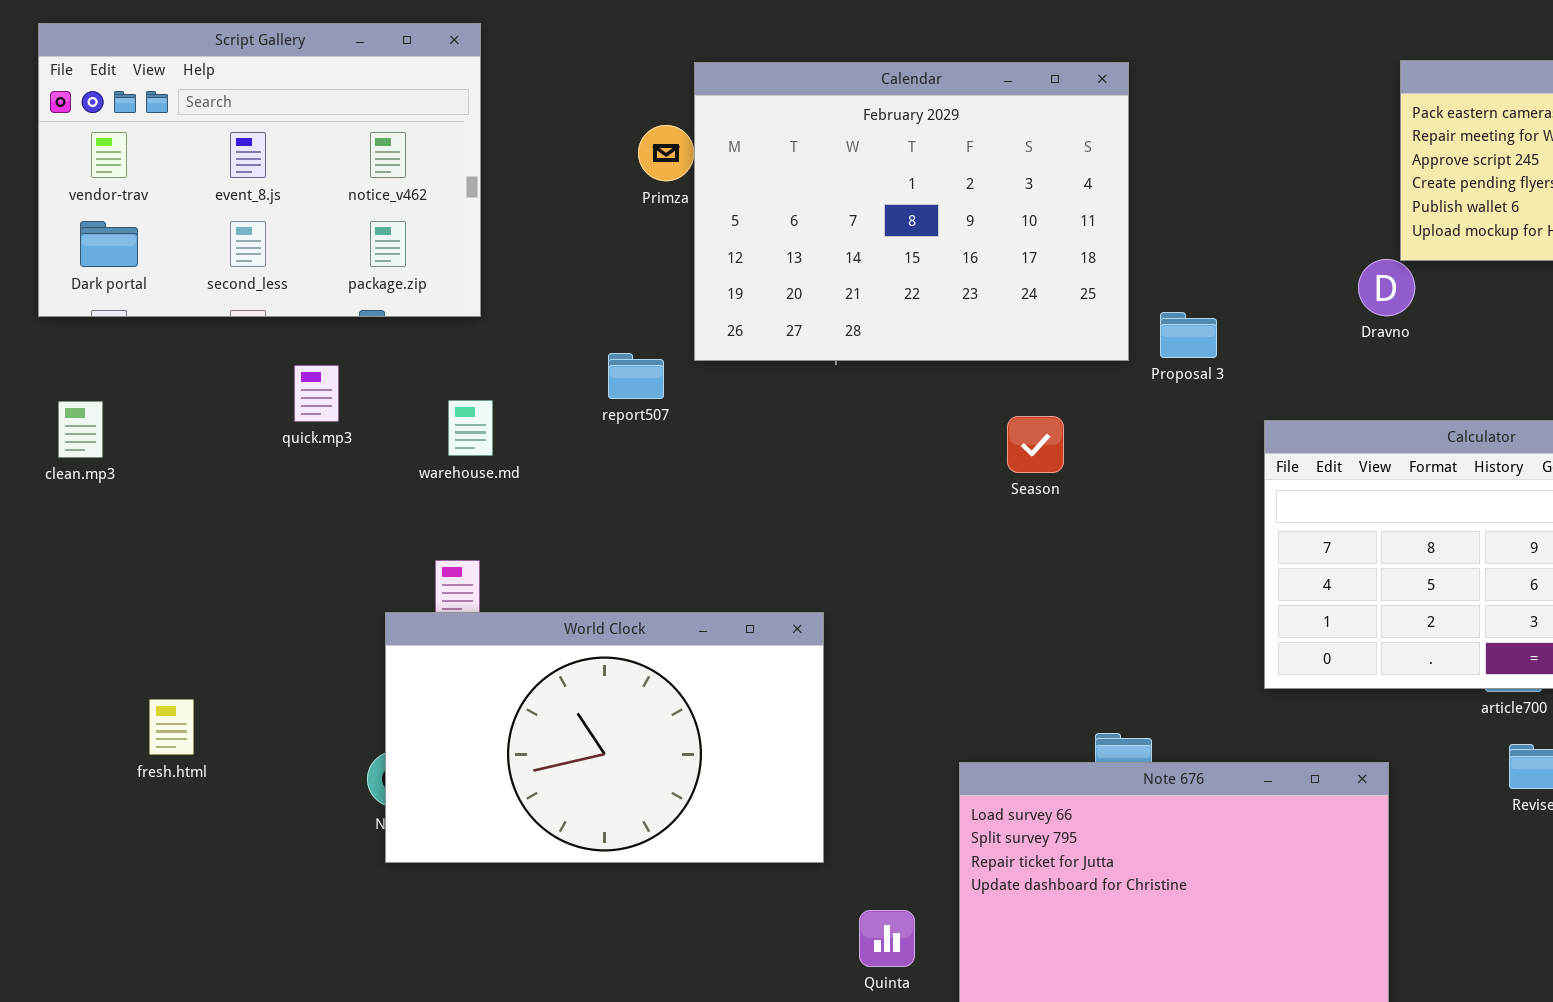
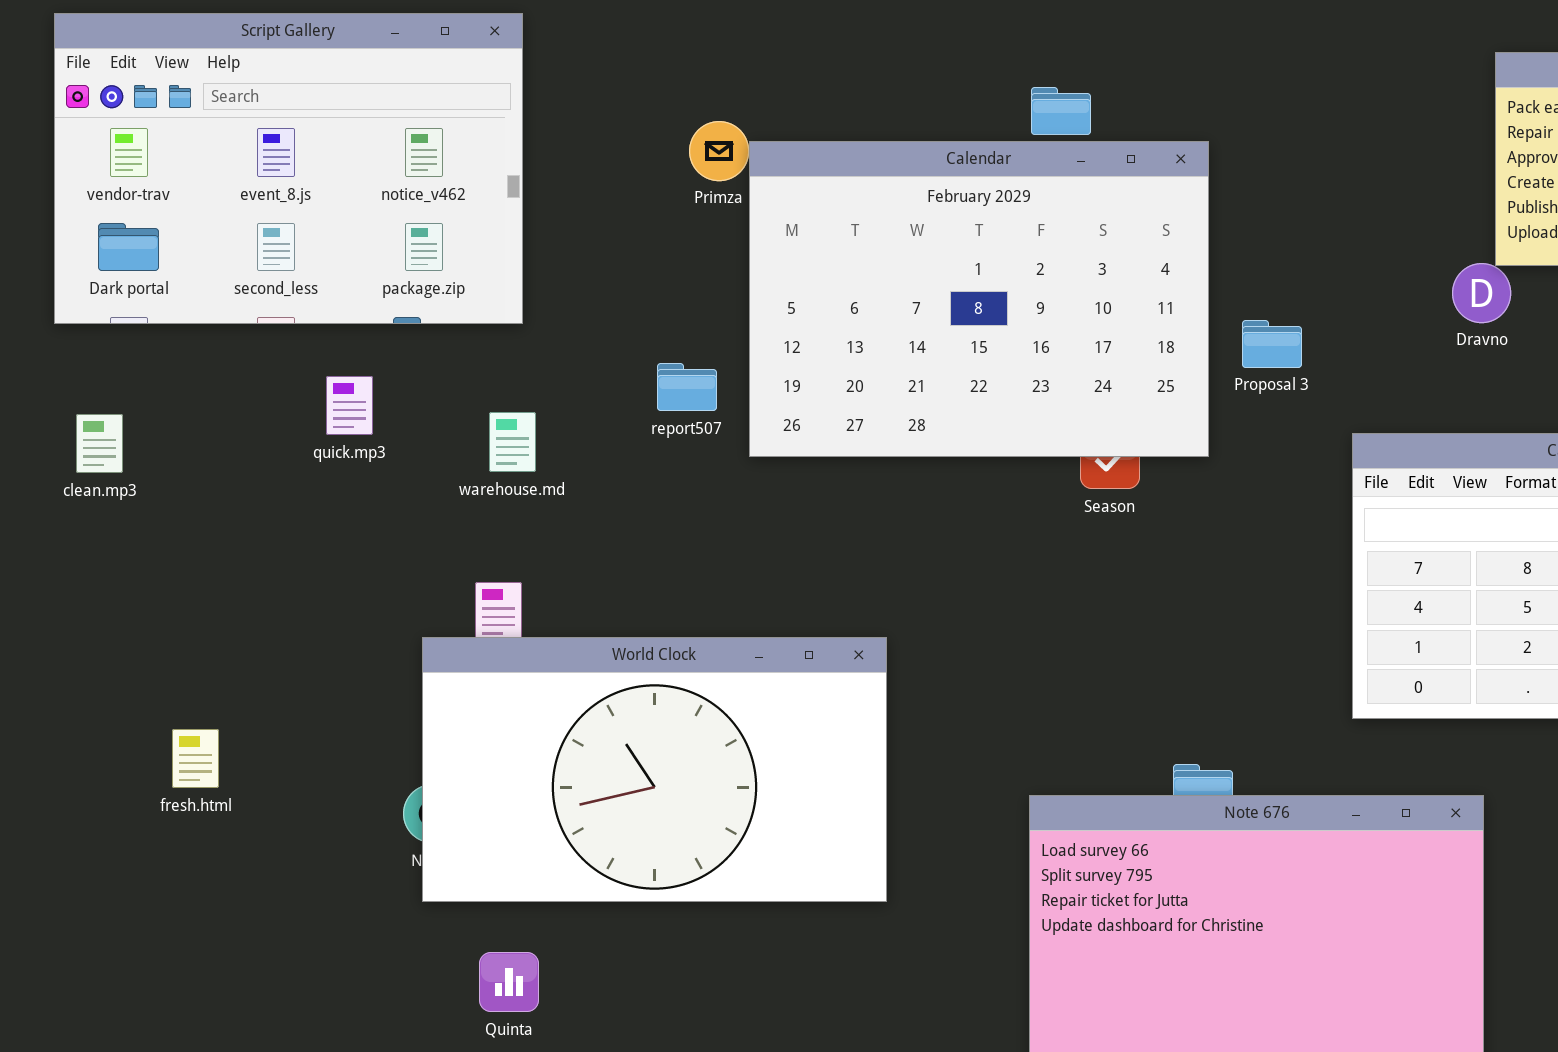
Calendar: [694,62,1129,361] -> [749,141,1209,457], moved
Quinta: [859,910,915,967] -> [479,952,539,1012], moved

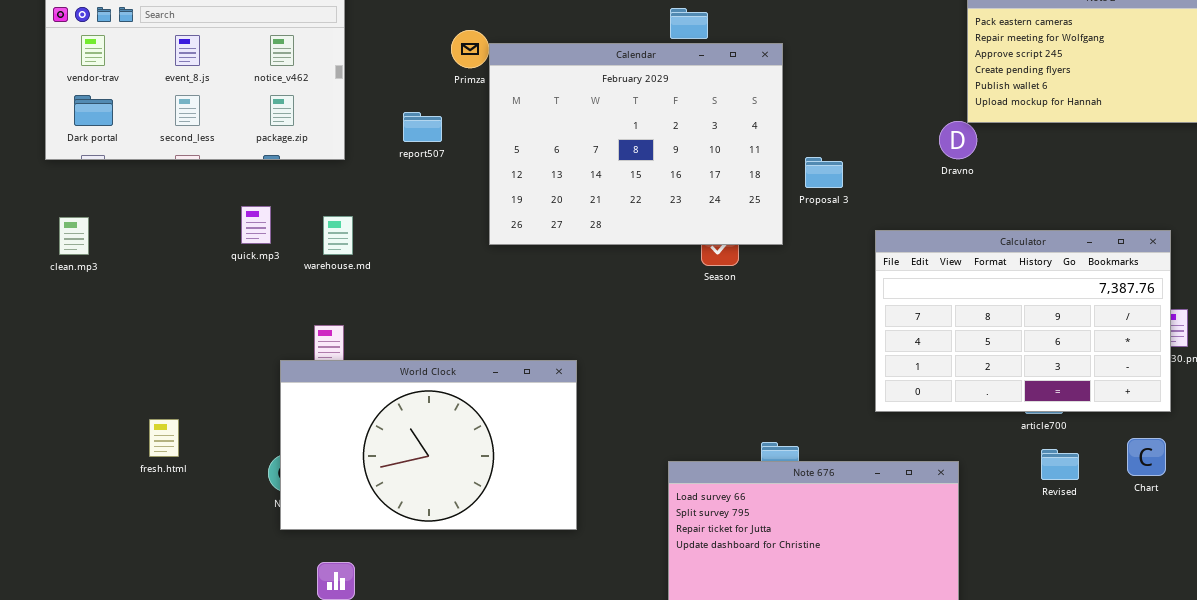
report507: [657,363,717,411] -> [403,112,442,142], moved
quick.mp3: [326,376,373,435] -> [241,206,271,244], moved
fresh.html: [172,729,219,788] -> [149,419,179,457], moved

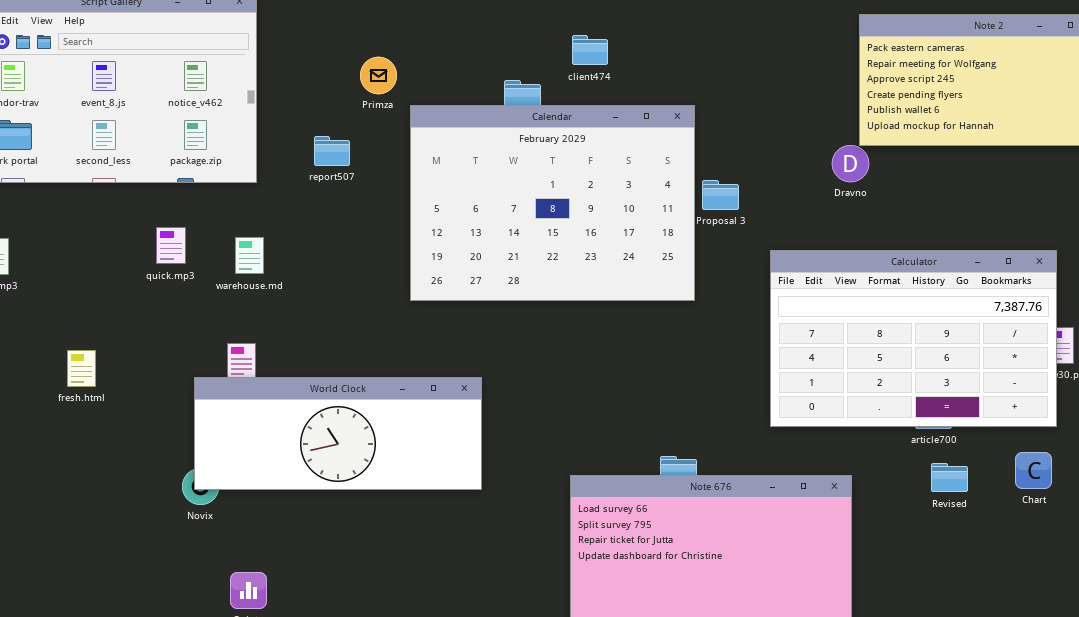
Calendar: [489,43,783,245] -> [410,105,695,301], moved
World Clock: [280,360,577,530] -> [194,377,482,490], resized
fresh.html: [149,419,179,457] -> [67,350,96,387], moved

